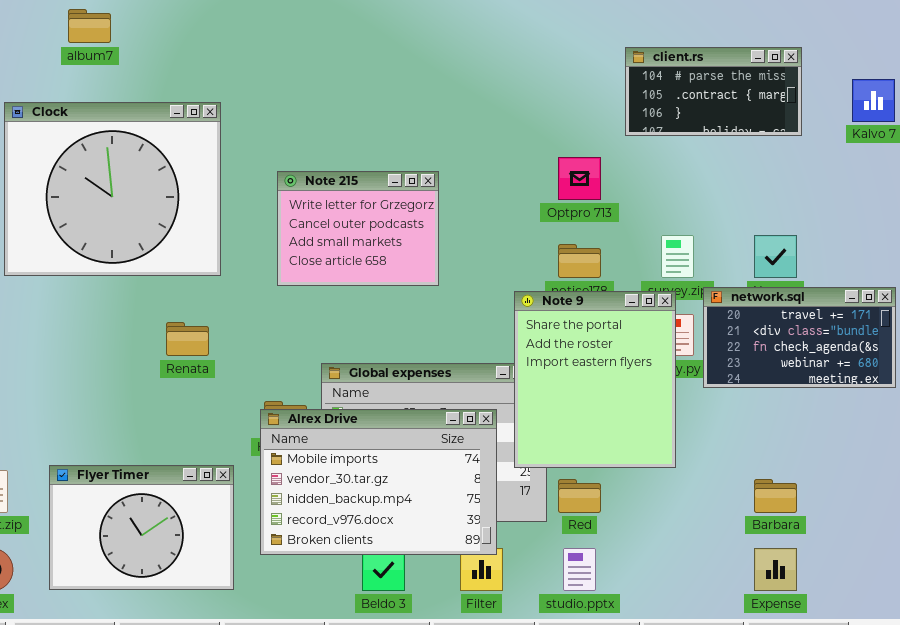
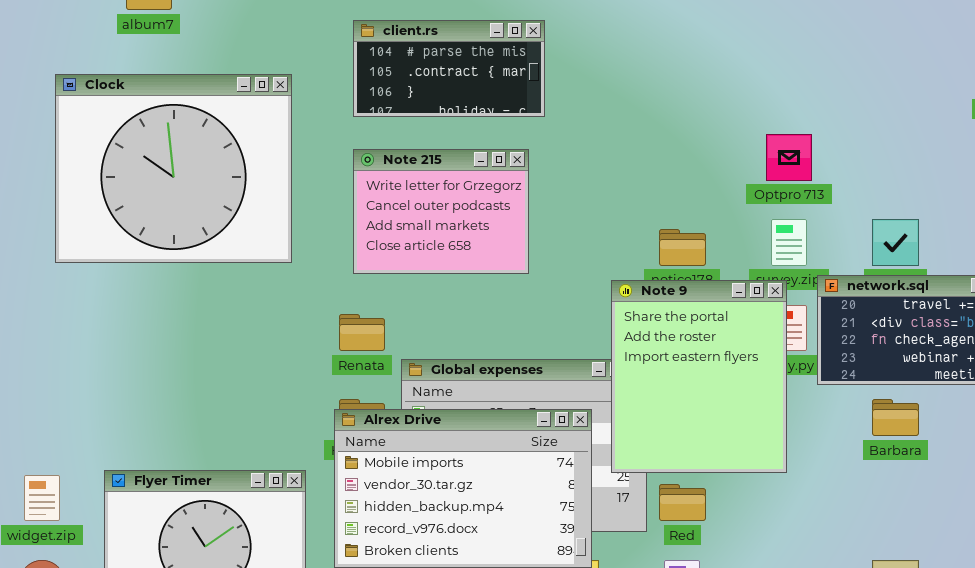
client.rs: [625,47,802,136] -> [353,20,545,117], moved
Optpro 713: [558,157,601,200] -> [766,134,812,181], moved
Renata: [166,322,209,356] -> [339,314,385,351], moved
Barbara: [754,479,797,513] -> [872,399,919,436], moved

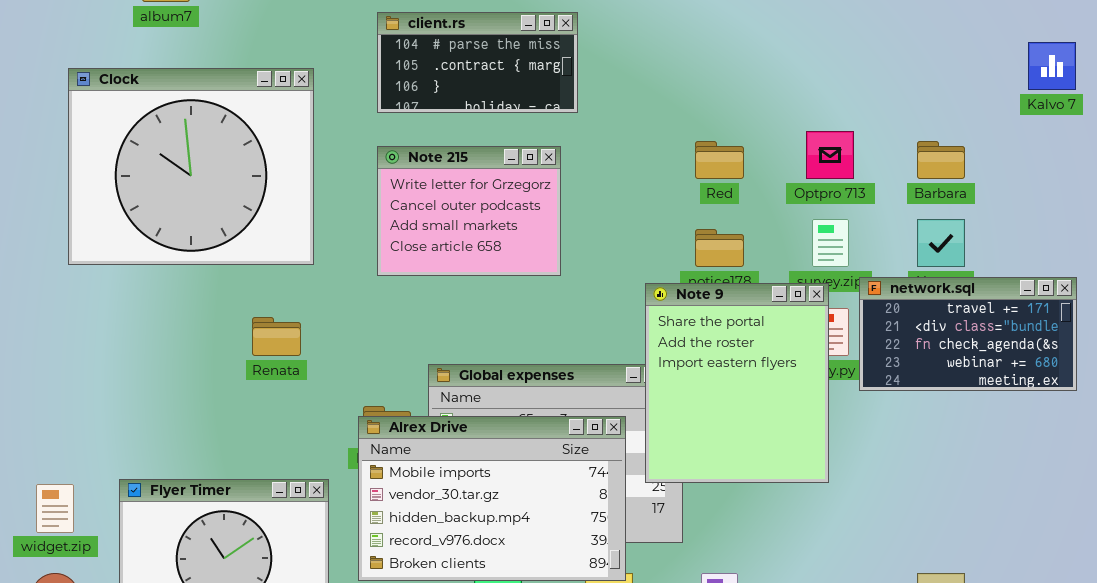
Renata: [339,314,385,351] -> [252,317,301,356], moved
Barbara: [872,399,919,436] -> [917,141,965,179], moved
Red: [659,484,706,521] -> [695,141,744,179], moved

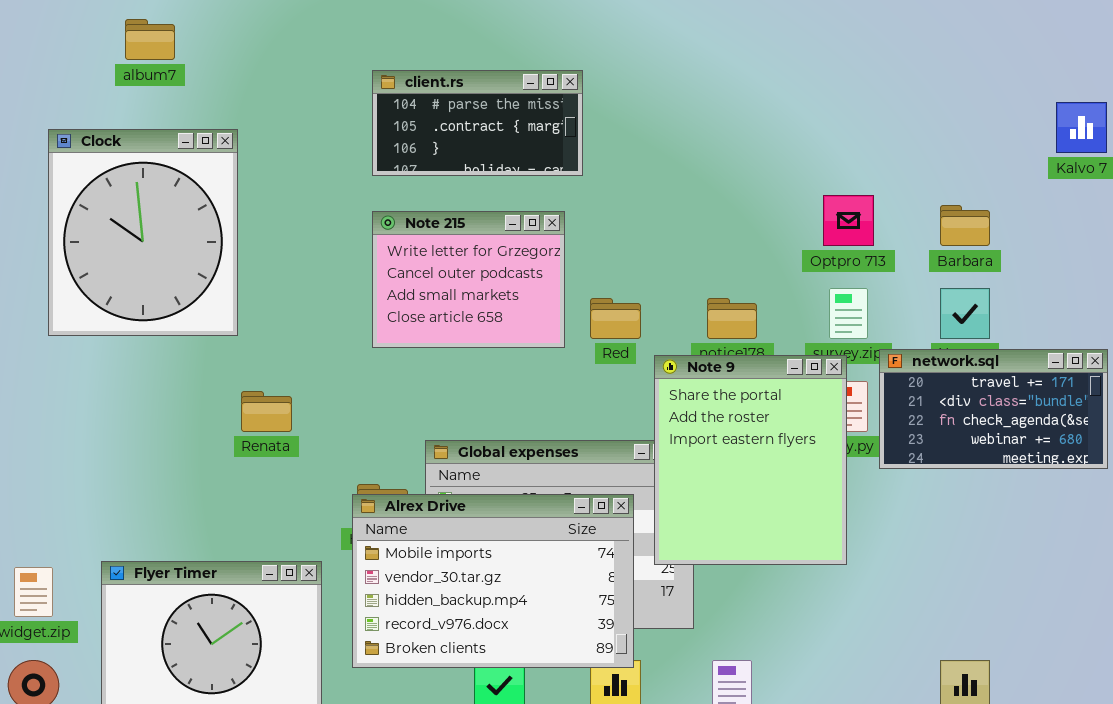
Clock: [68,68,314,265] -> [48,129,238,336], resized
Red: [695,141,744,179] -> [590,298,641,339], moved

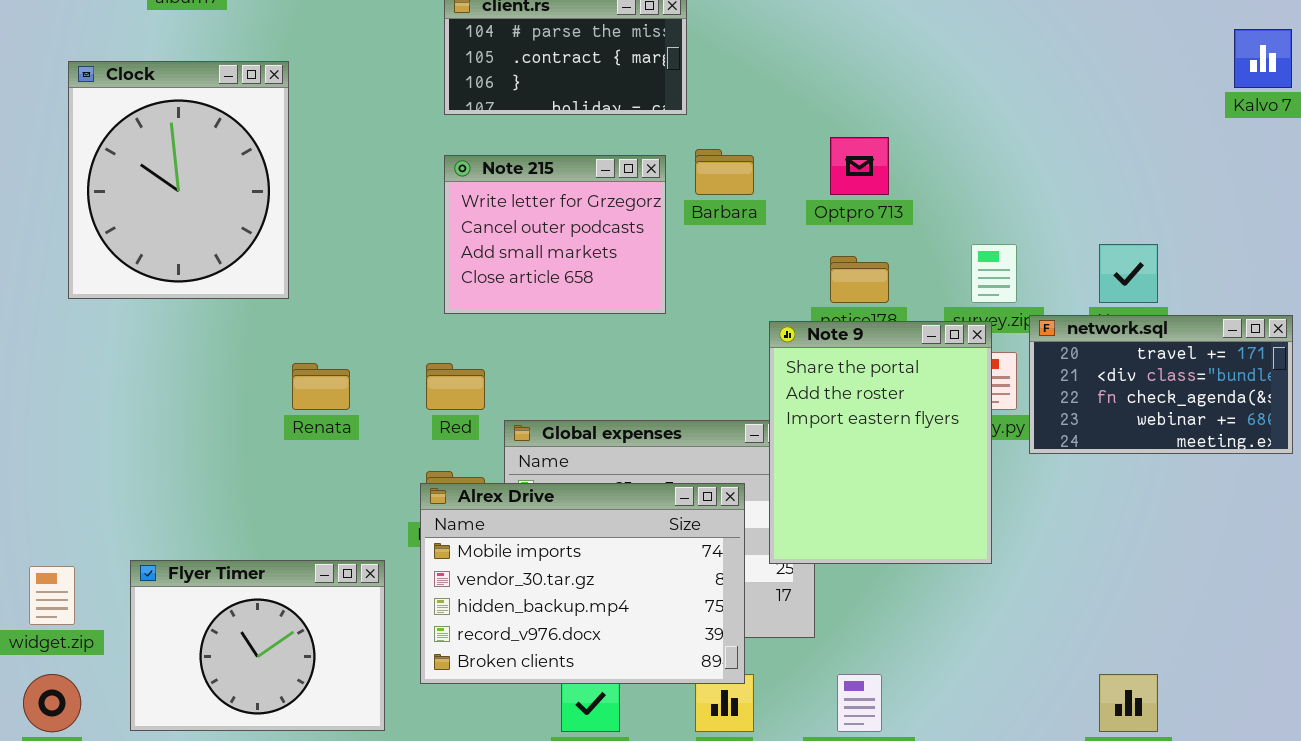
Optpro 713: [823,195,874,246] -> [830,137,889,195], moved
Barbara: [940,205,990,246] -> [695,149,754,195], moved
Red: [590,298,641,339] -> [426,363,485,410], moved

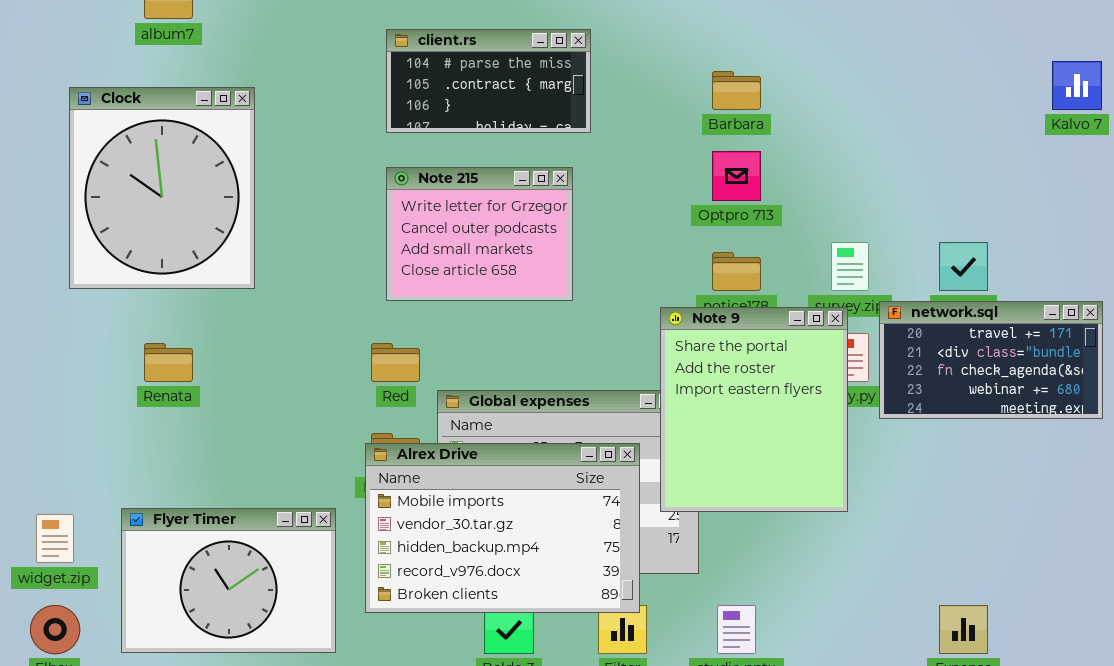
Barbara: [695,149,754,195] -> [712,71,761,110], moved
Renata: [292,363,350,410] -> [144,343,193,382], moved

